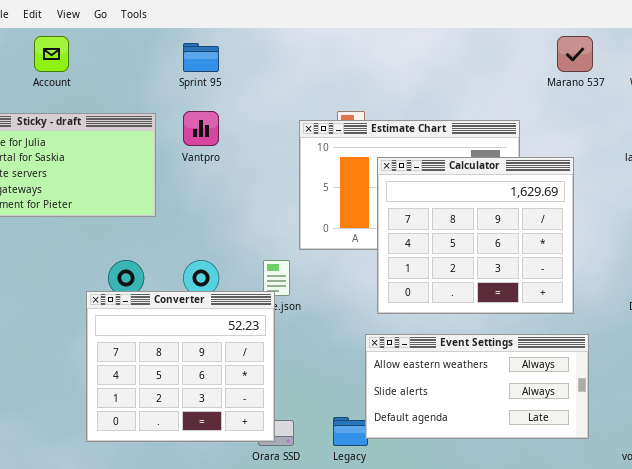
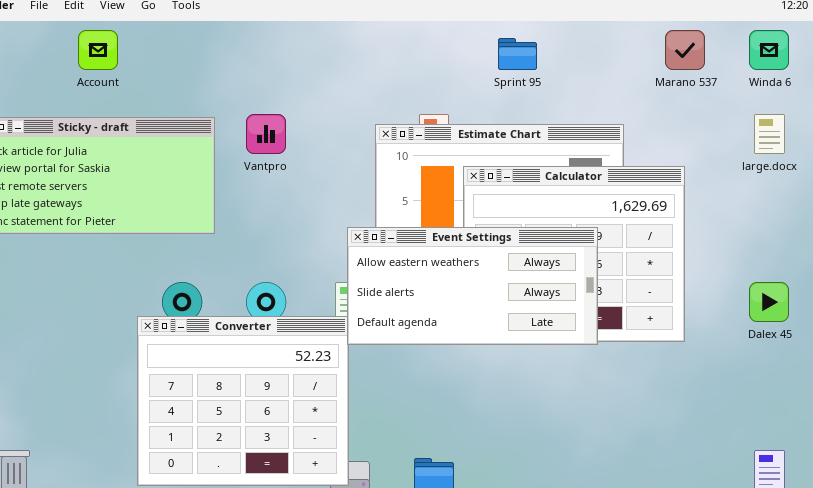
Sprint 95: [183,43,219,72] -> [498,38,537,70], moved
Event Settings: [365,334,589,439] -> [347,227,598,345], moved

